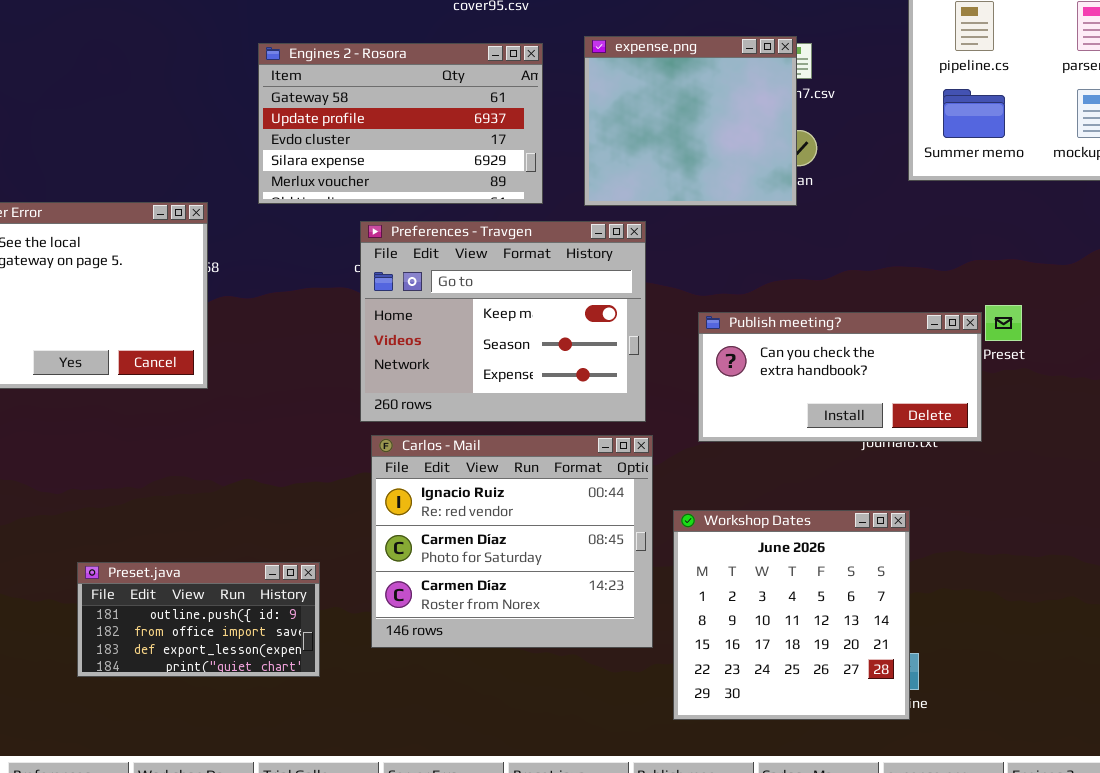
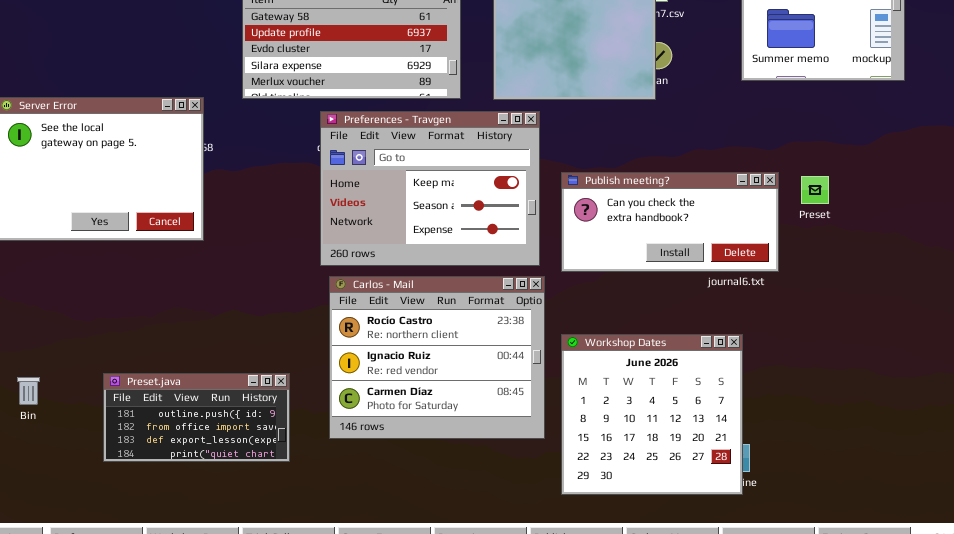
Publish meeting?: [698,312,982,442] -> [561,172,779,272], moved
Carlos - Mail: [371,435,653,648] -> [329,276,545,439], scrolled up 1 row

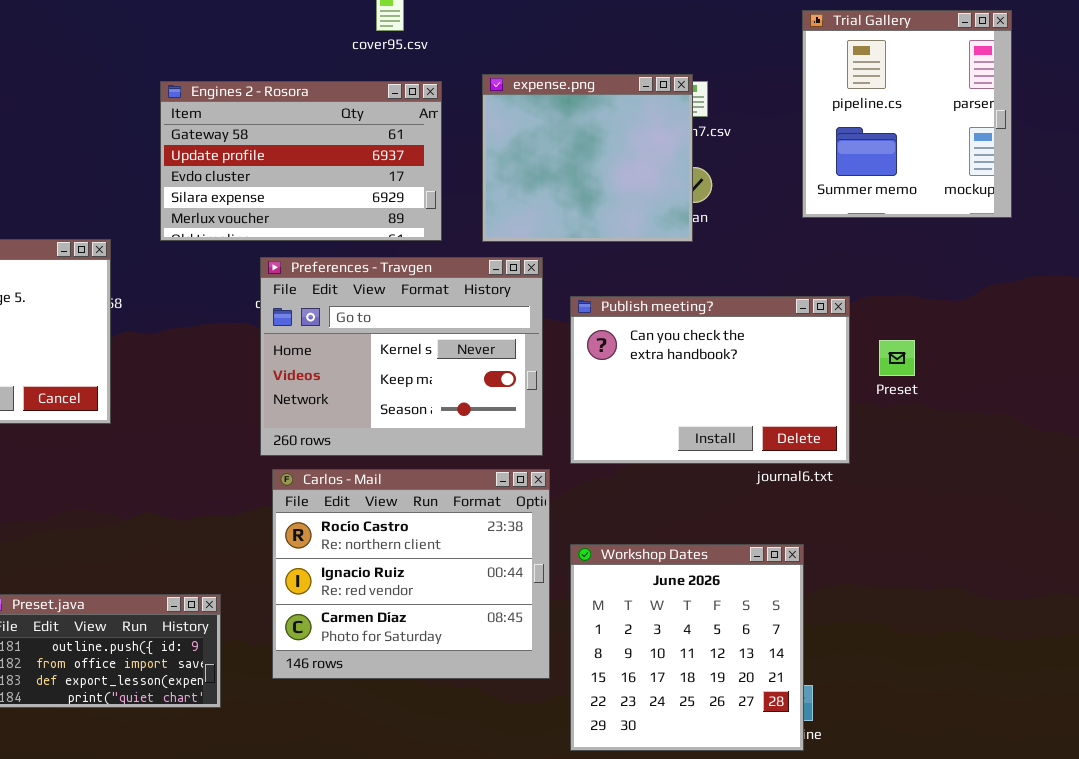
Preferences - Travgen: [320,111,540,266] -> [260,257,543,456], scrolled up 1 row
Publish meeting?: [561,172,779,272] -> [570,296,850,464], resized

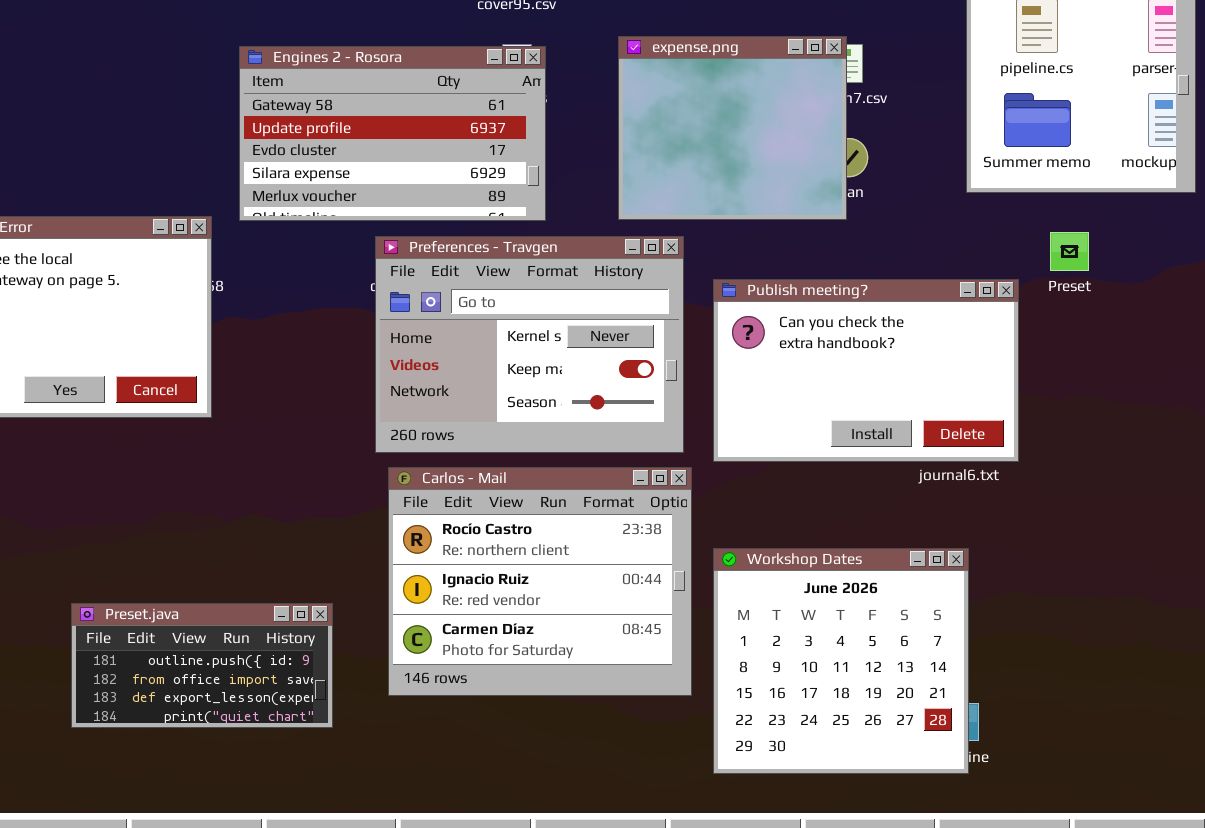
Engines 2 - Rosora: [160,81,442,241] -> [239,46,546,221], moved
Preset: [879,340,915,376] -> [1050,232,1089,271], moved

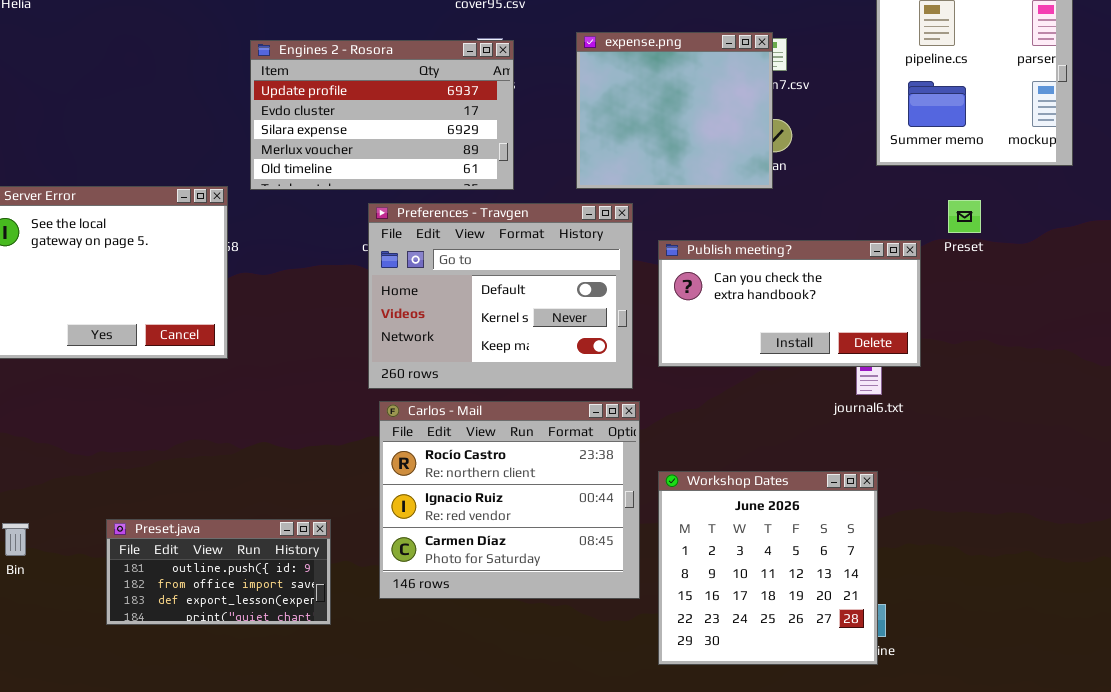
Engines 2 - Rosora: [239,46,546,221] -> [250,40,514,190], scrolled down 1 row
Preferences - Travgen: [375,236,684,453] -> [368,203,633,389], scrolled up 1 row
Publish meeting?: [713,279,1019,462] -> [658,240,921,367], resized

